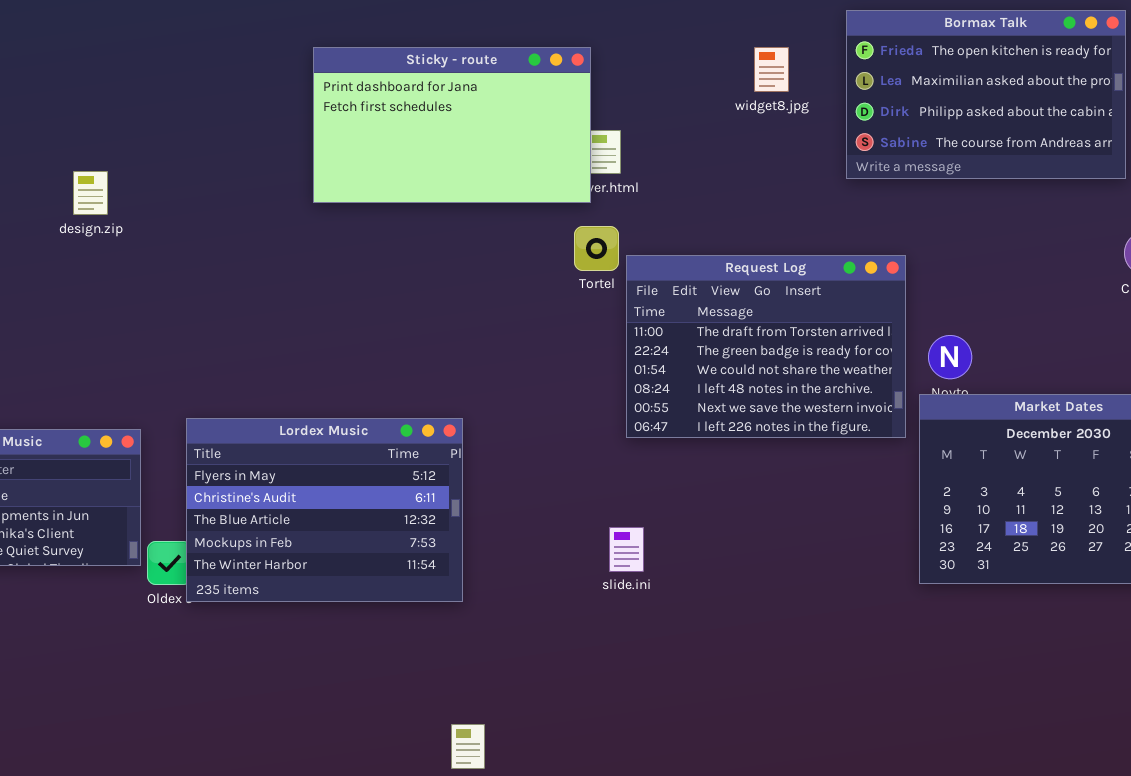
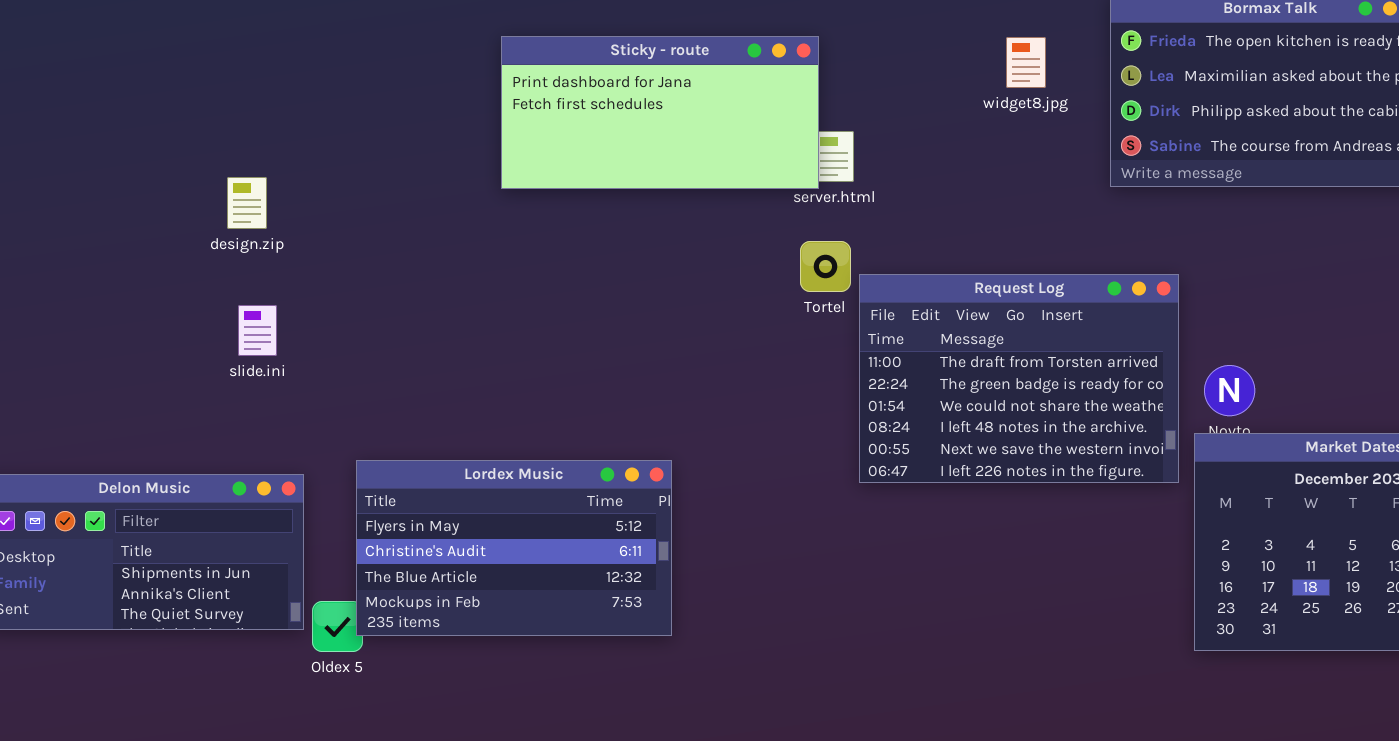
Sticky - route: [313,47,591,203] -> [501,36,819,189], resized
Lordex Music: [186,418,463,602] -> [356,460,672,636], resized
slide.ini: [609,527,644,572] -> [238,305,277,356], moved

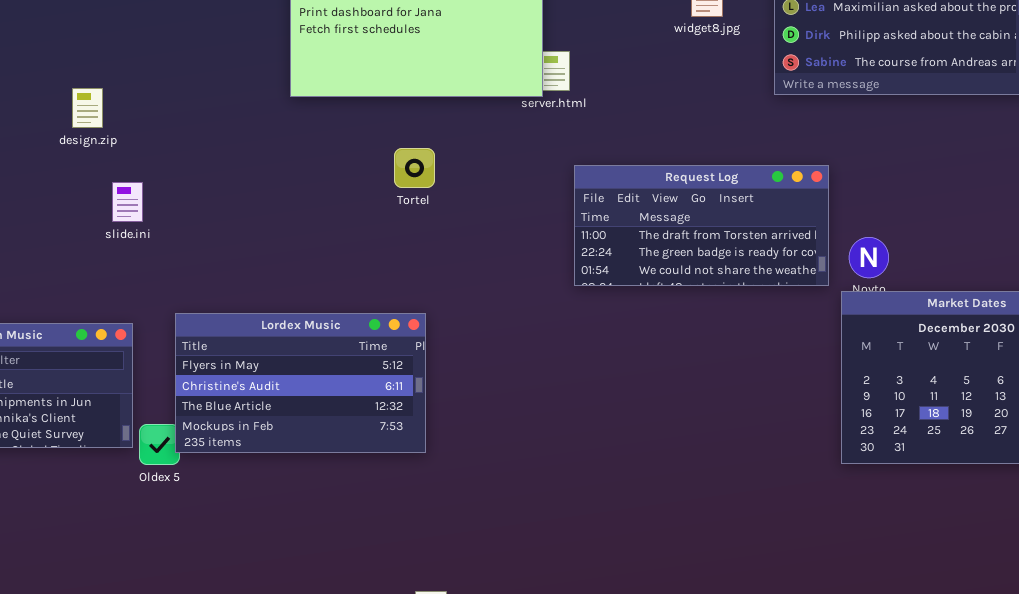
Tortel: [800,241,851,292] -> [394,148,435,188], moved
Request Log: [859,274,1179,483] -> [574,165,829,286], resized
slide.ini: [238,305,277,356] -> [112,182,143,222], moved

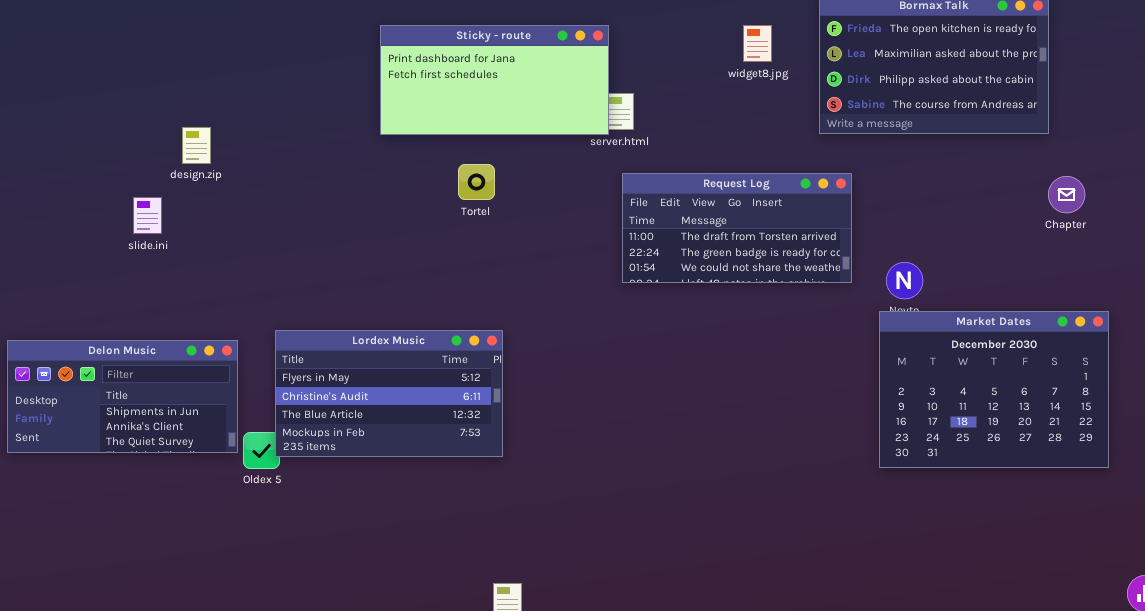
Tortel: [394,148,435,188] -> [458,164,495,200], moved
Request Log: [574,165,829,286] -> [622,173,852,283], moved
slide.ini: [112,182,143,222] -> [133,197,162,234], moved

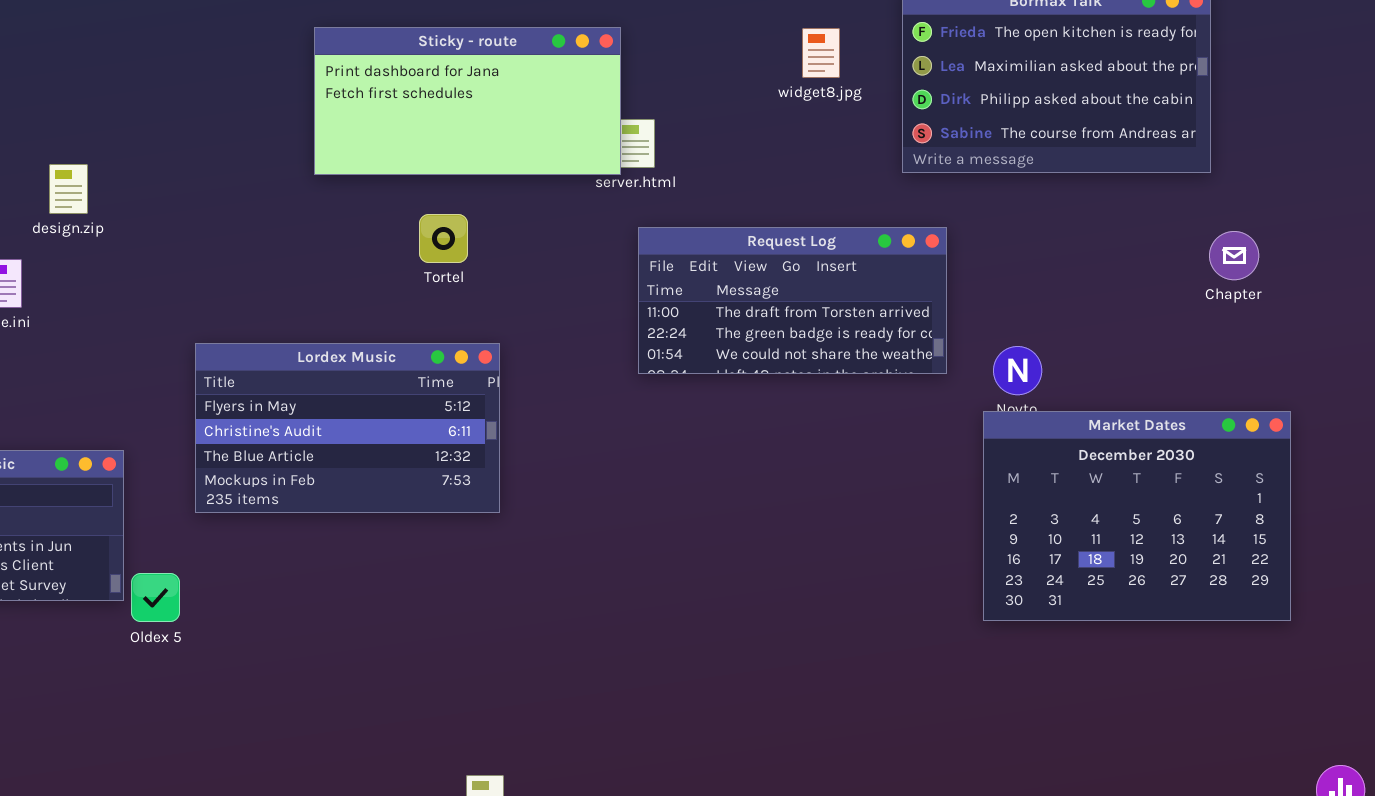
Lordex Music: [275,330,503,457] -> [195,343,500,513], moved

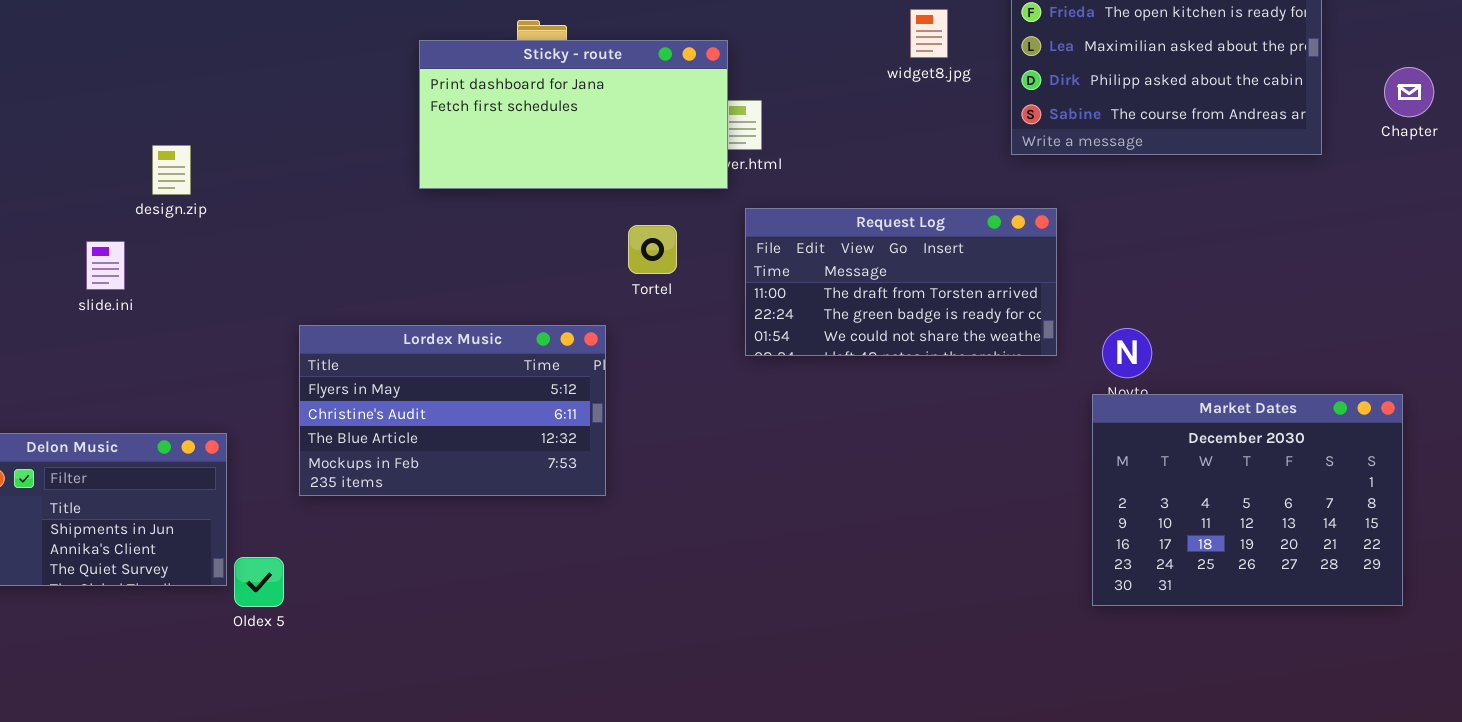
Sticky - route: [314,27,621,175] -> [419,40,728,189], moved
Tortel: [419,214,468,263] -> [628,225,677,274], moved
Chapter: [1209,231,1259,280] -> [1384,67,1434,117], moved

